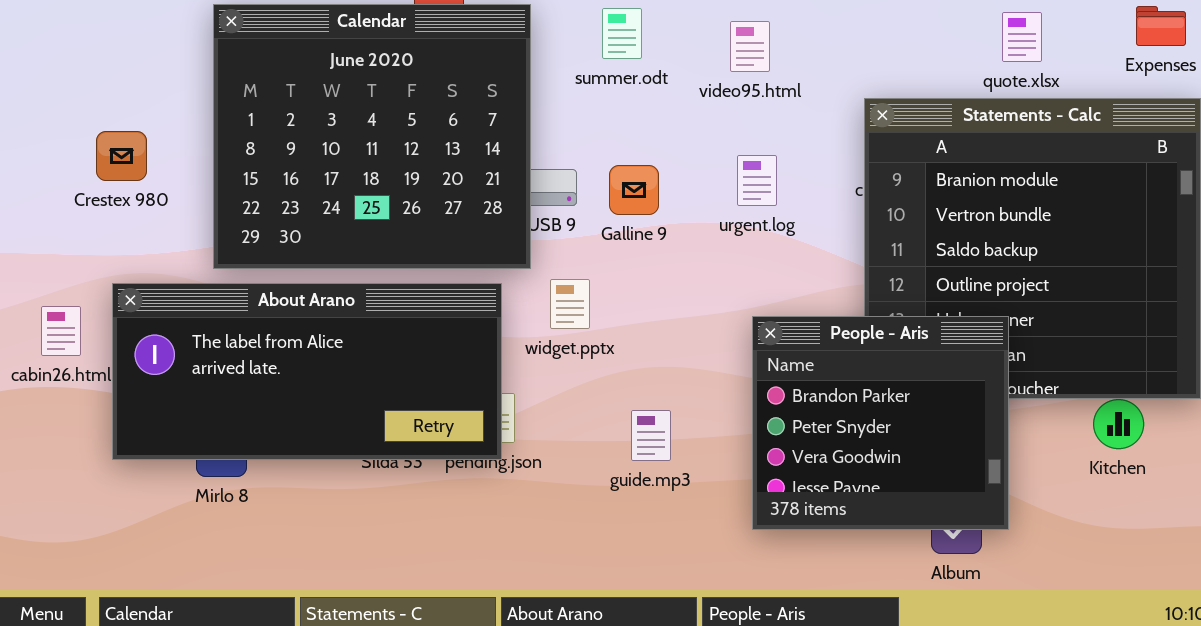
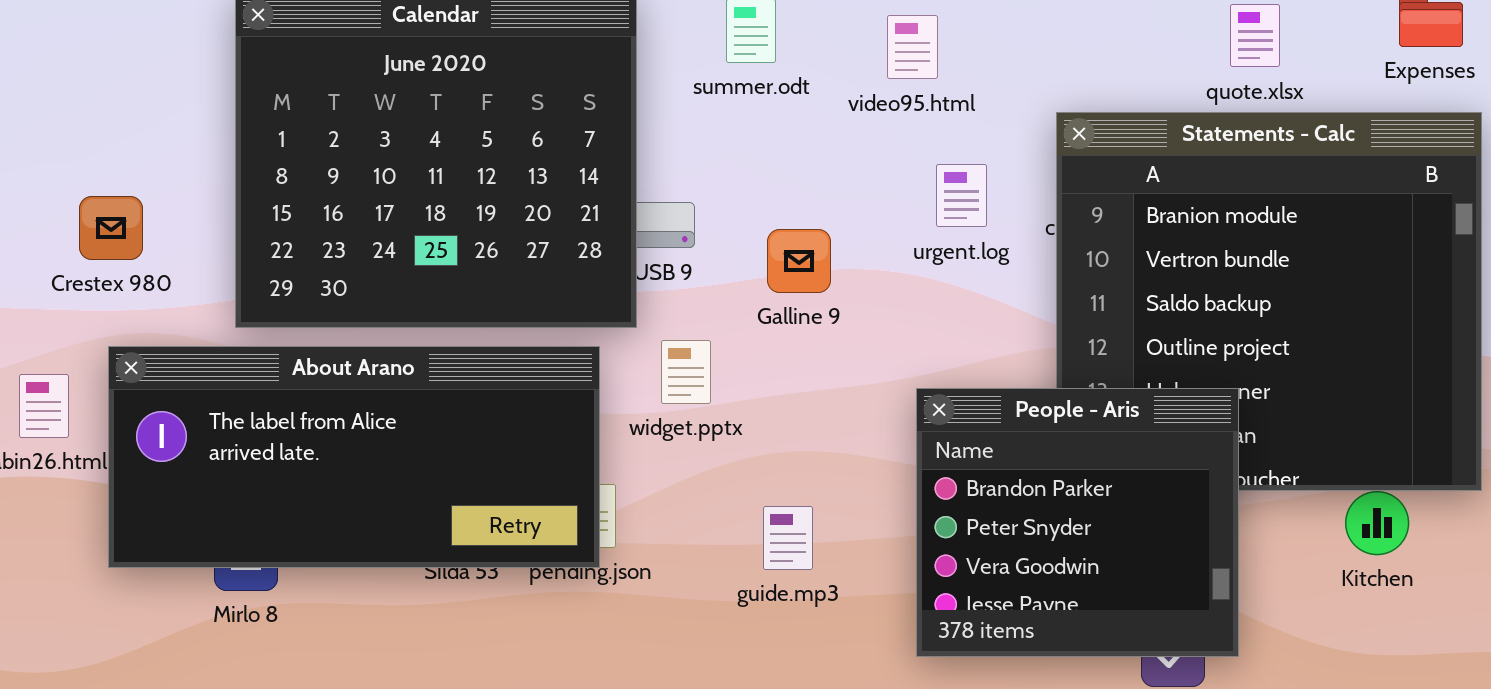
Crestex 980: [96,131,147,181] -> [79,196,143,260], moved
urgent.log: [737,155,777,206] -> [936,164,987,227], moved
Galline 9: [609,165,659,215] -> [767,229,831,293], moved

